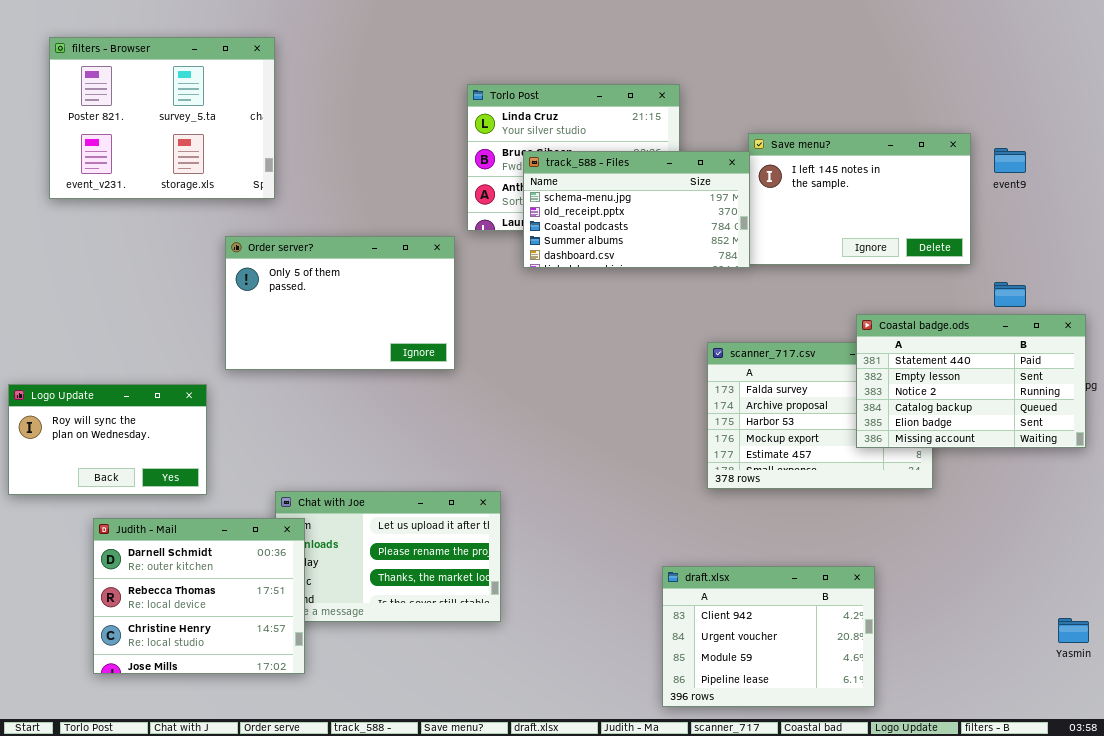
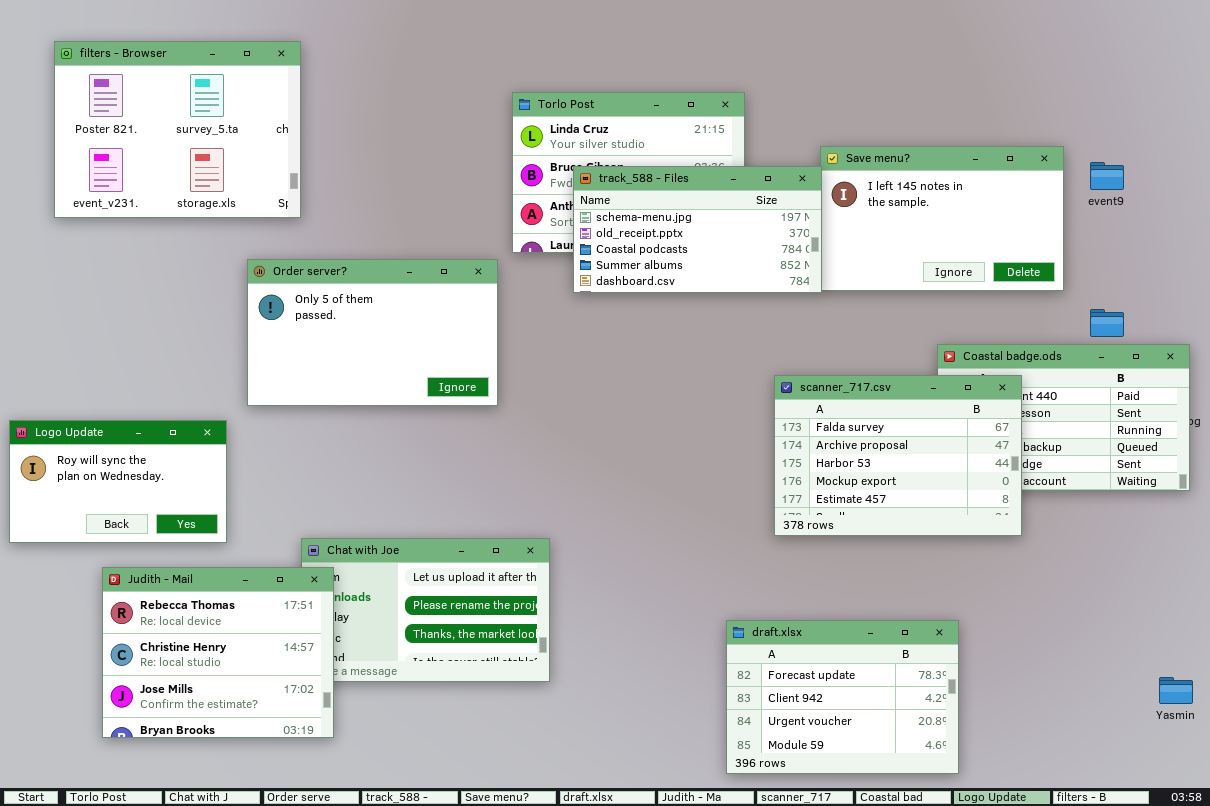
scanner_717.csv: [707,342,933,489] -> [774,375,1022,536], raised
Judith - Mail: [93,518,305,674] -> [102,567,334,738], scrolled down 1 row
draft.xlsx: [662,566,875,707] -> [726,620,959,774], scrolled up 1 row

